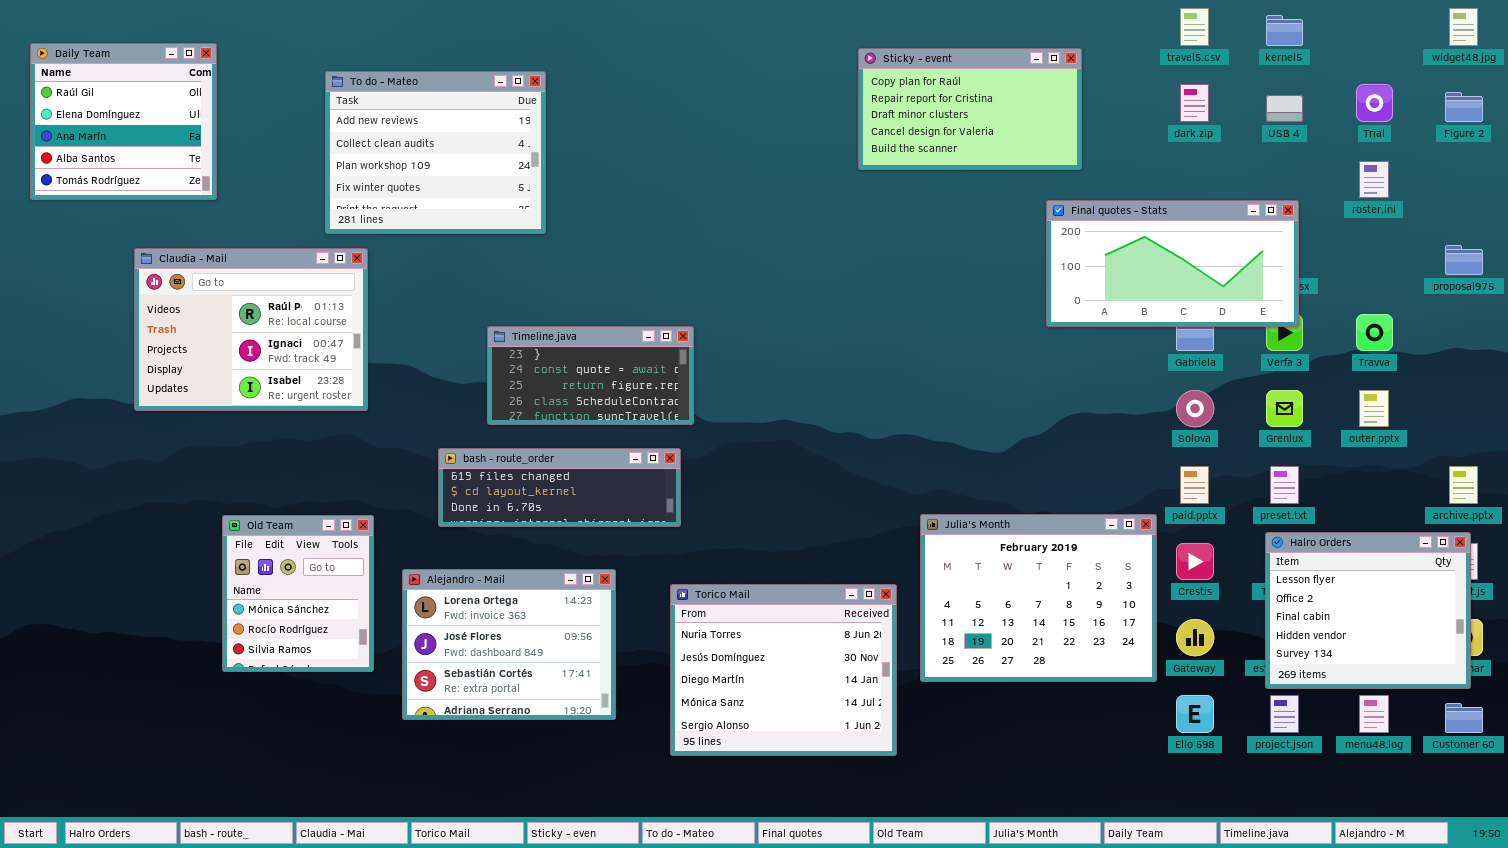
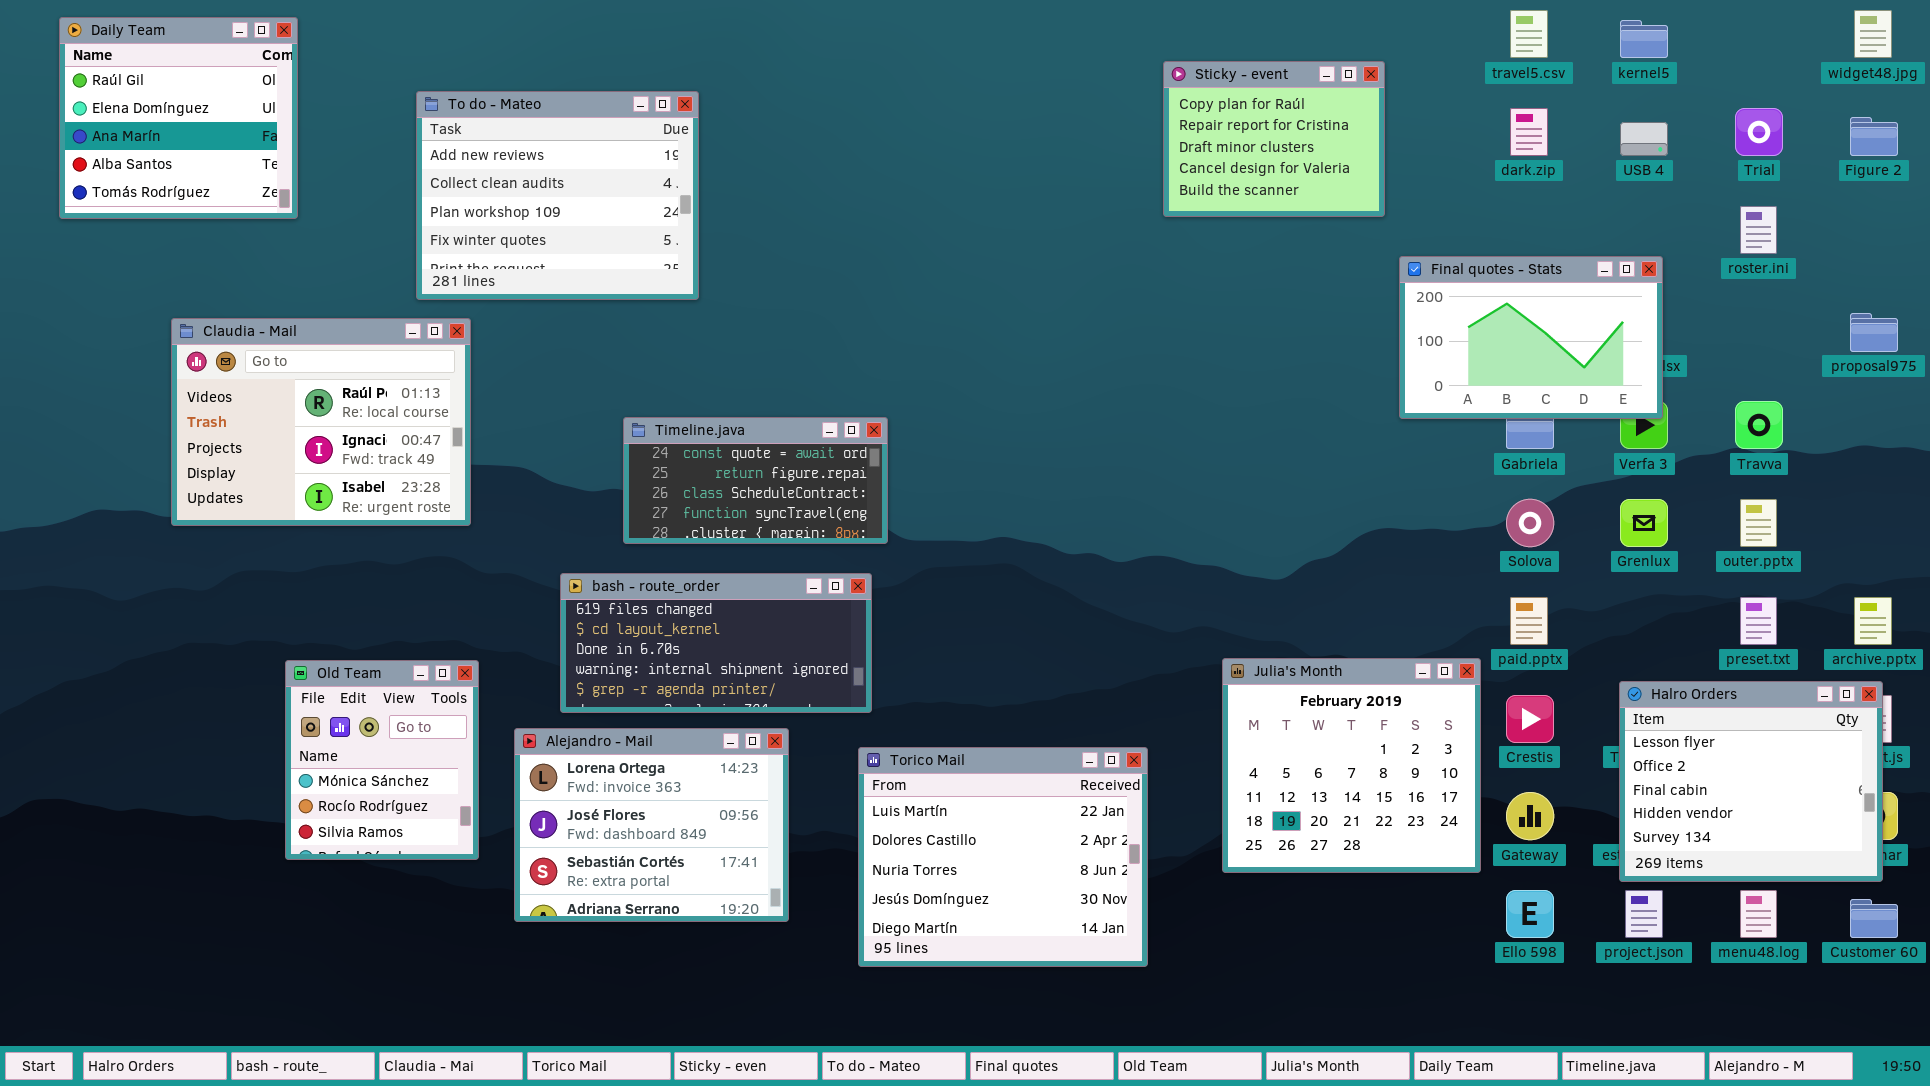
Daily Team: [30,43,217,200] -> [59,17,298,219], moved
Sticky - event: [858,48,1082,170] -> [1163,61,1385,217], resized
Final quotes - Stats: [1046,200,1299,327] -> [1399,256,1663,419], resized
Timeline.java: [487,326,694,425] -> [623,417,888,544], scrolled down 1 row
bash - route_order: [438,448,681,527] -> [560,573,872,713], resized
preset.txt: [1270,466,1299,504] -> [1740,597,1777,645], moved
Julia's Month: [920,514,1157,682] -> [1222,658,1481,873], resized
Torico Mail: [670,584,897,756] -> [858,747,1148,967], scrolled up 2 rows

